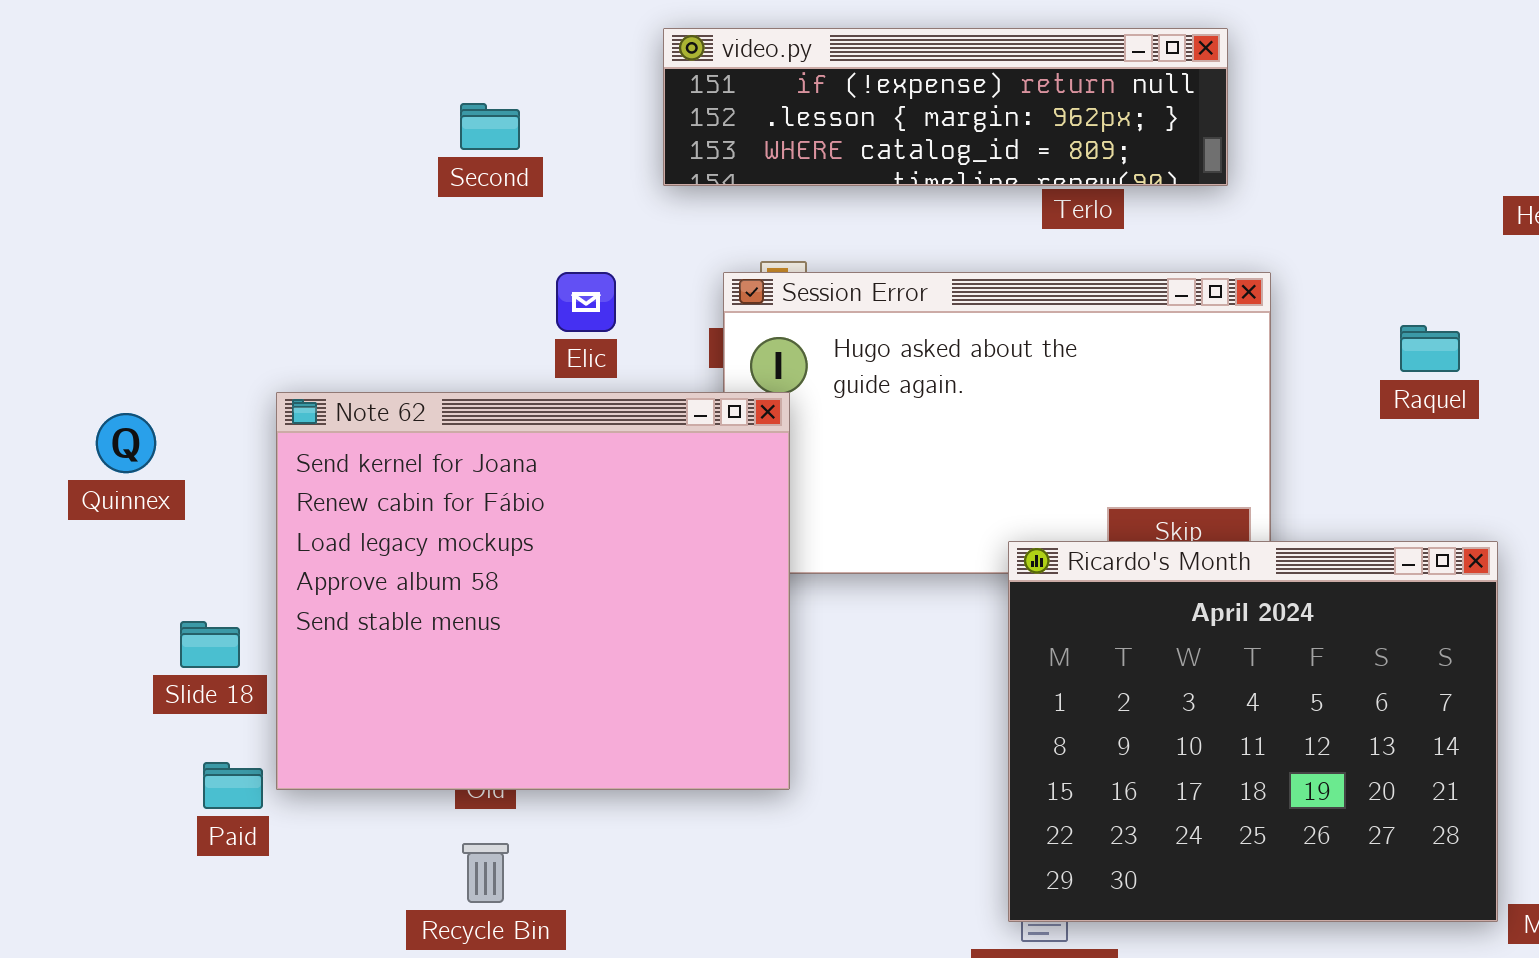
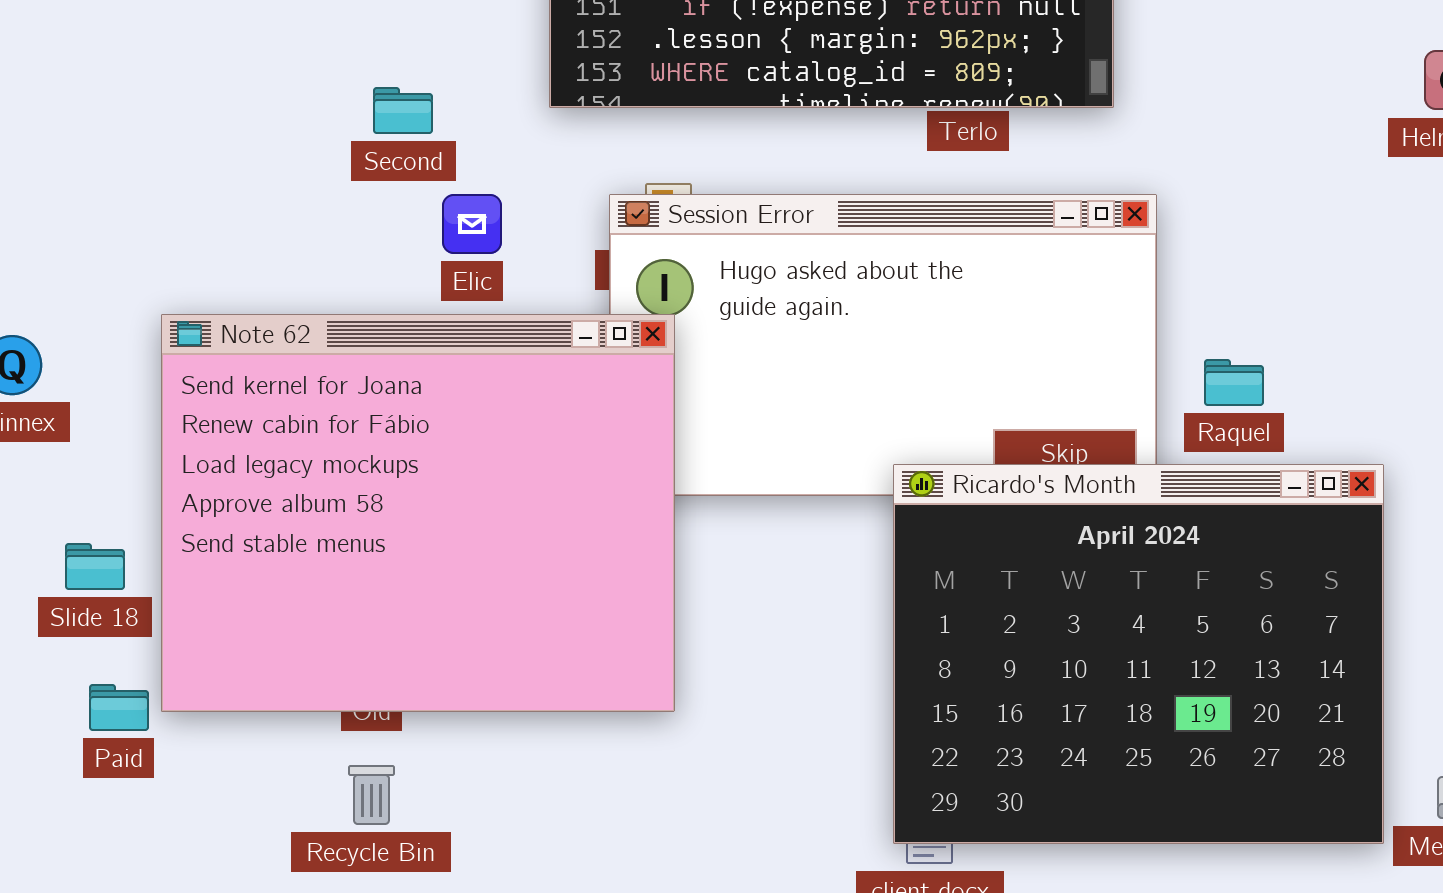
Second: [460,103,520,150] -> [373,87,433,134], moved
Raquel: [1400,325,1460,372] -> [1204,359,1264,406], moved

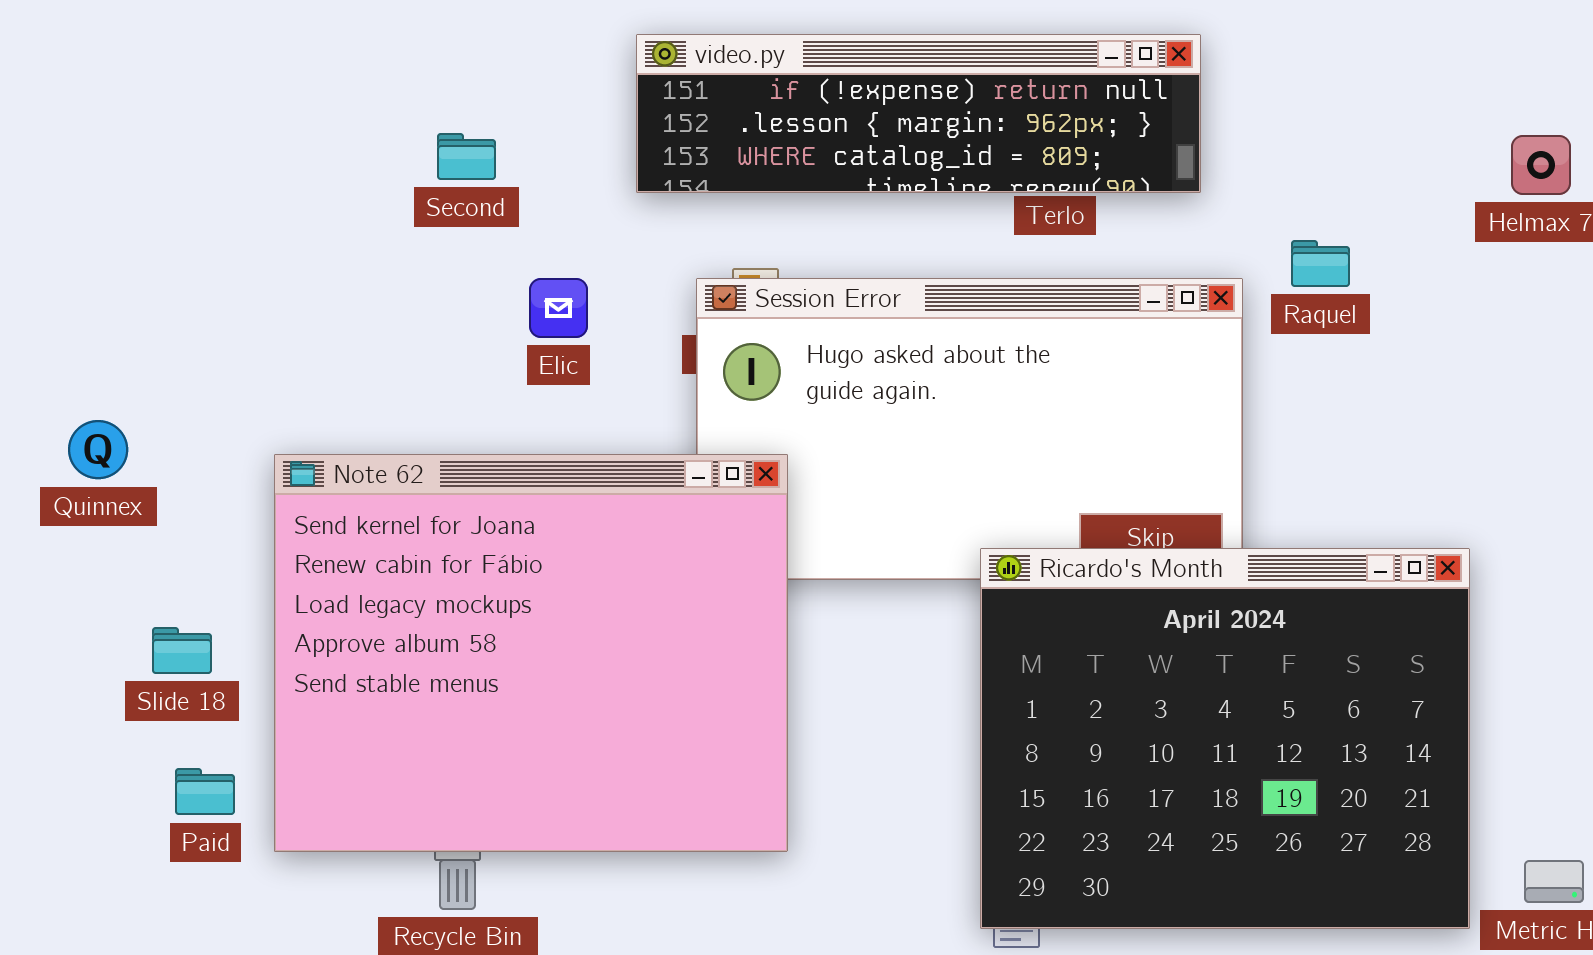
Second: [373,87,433,134] -> [437,133,496,180], moved
Note 62: [161,314,675,712] -> [274,454,788,852], moved
Raquel: [1204,359,1264,406] -> [1291,240,1350,287], moved

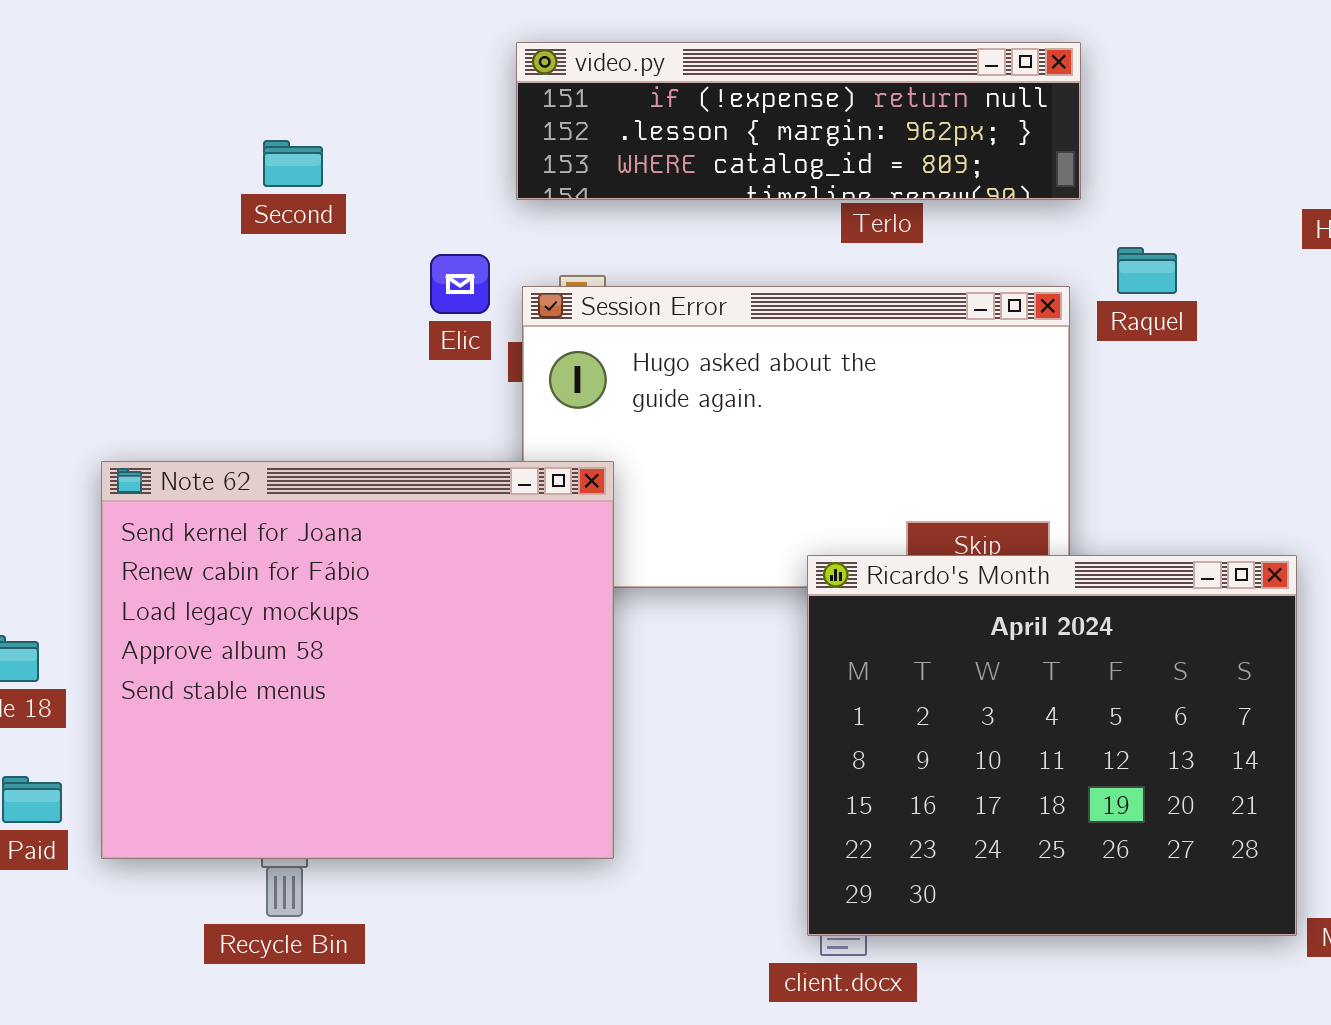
video.py: [636,34,1201,193] -> [516,42,1081,200], moved
Elic: [529,278,588,338] -> [430,254,490,314], moved

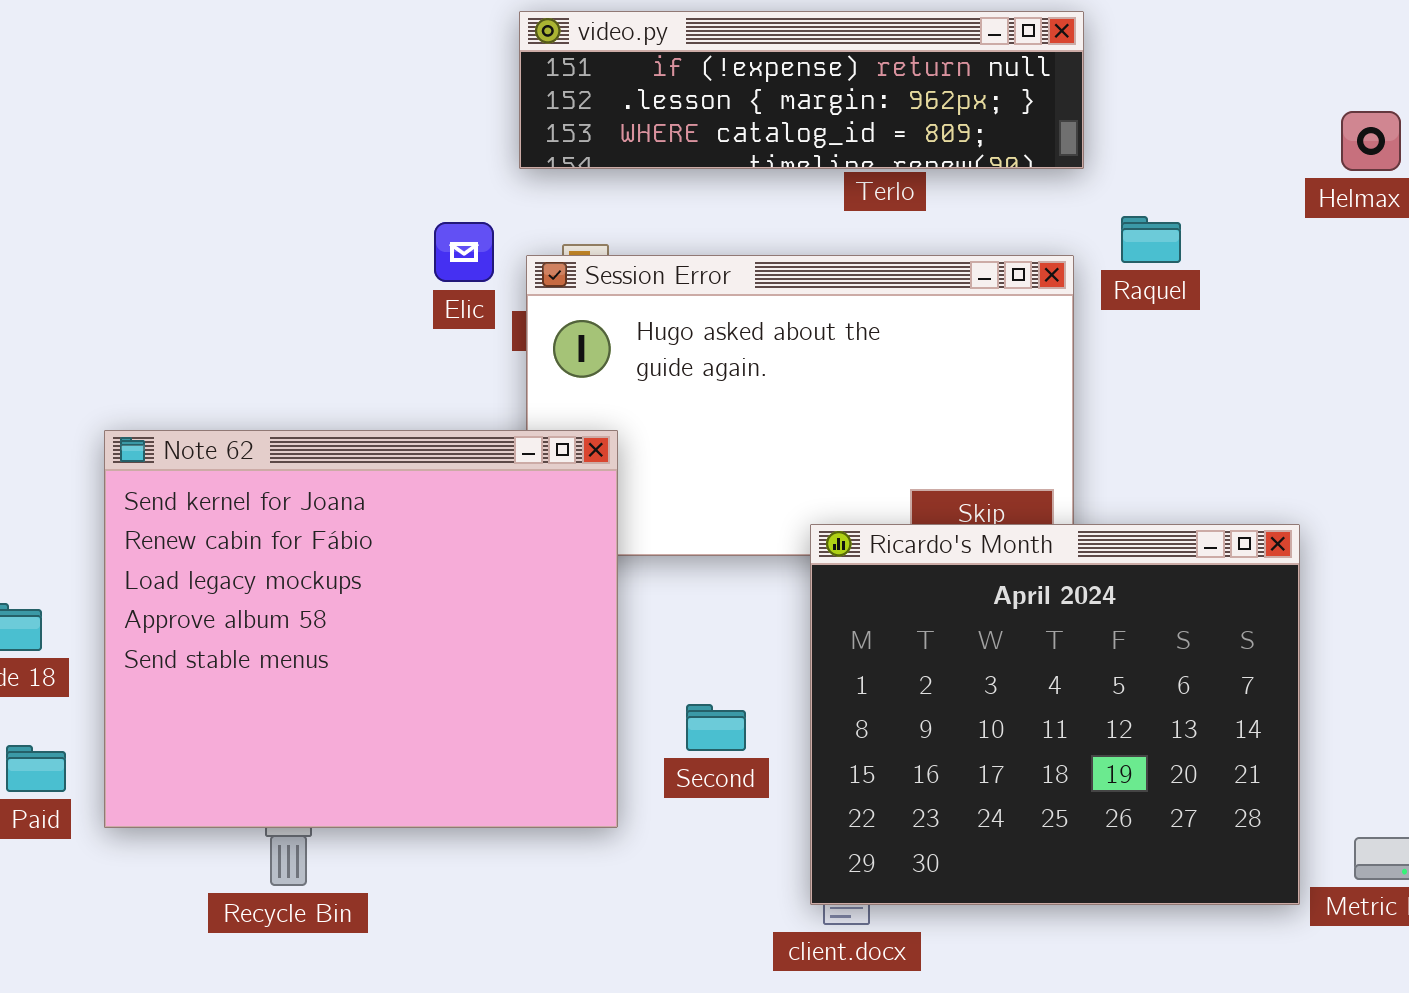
Second: [263,140,323,187] -> [686,704,746,751], moved

